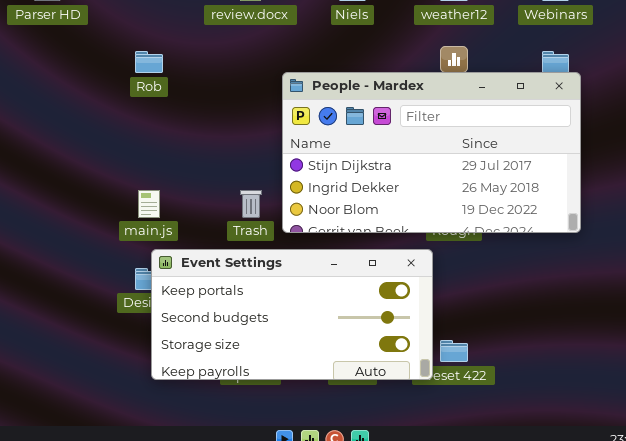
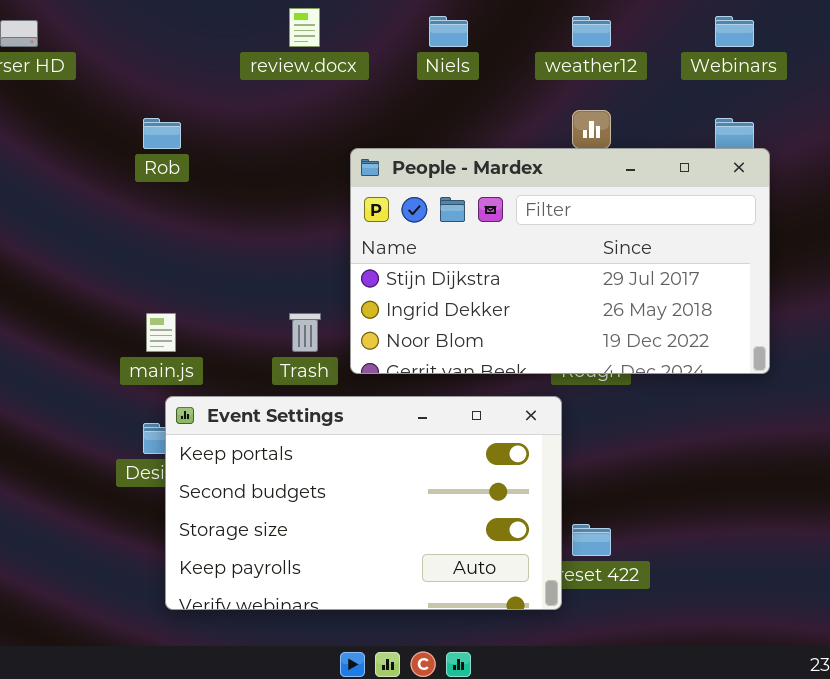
Event Settings: [151,249,433,380] -> [165,396,562,610], resized

